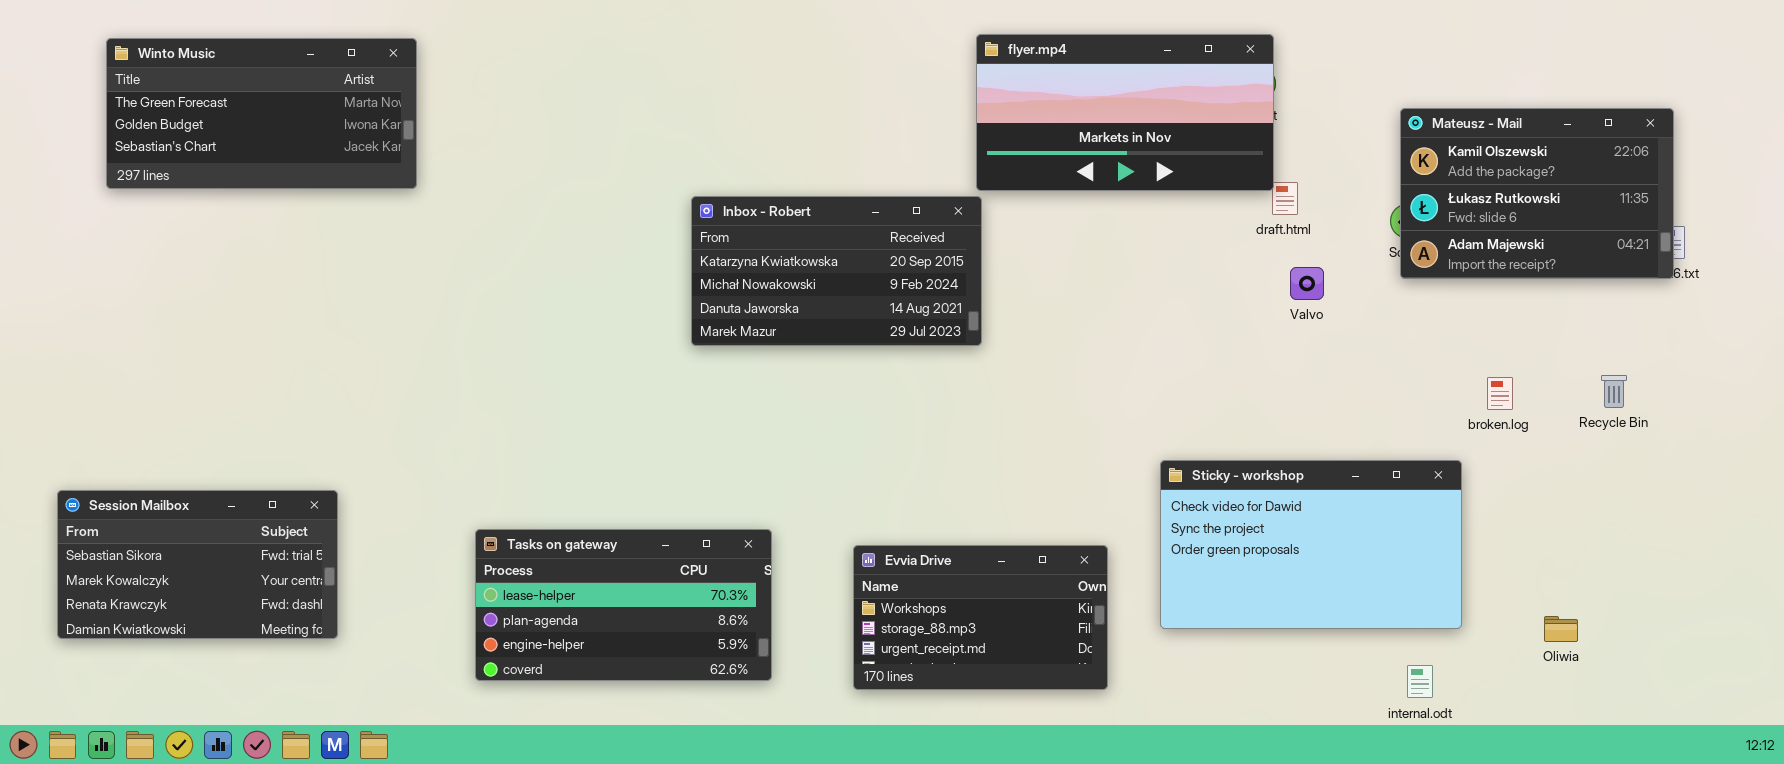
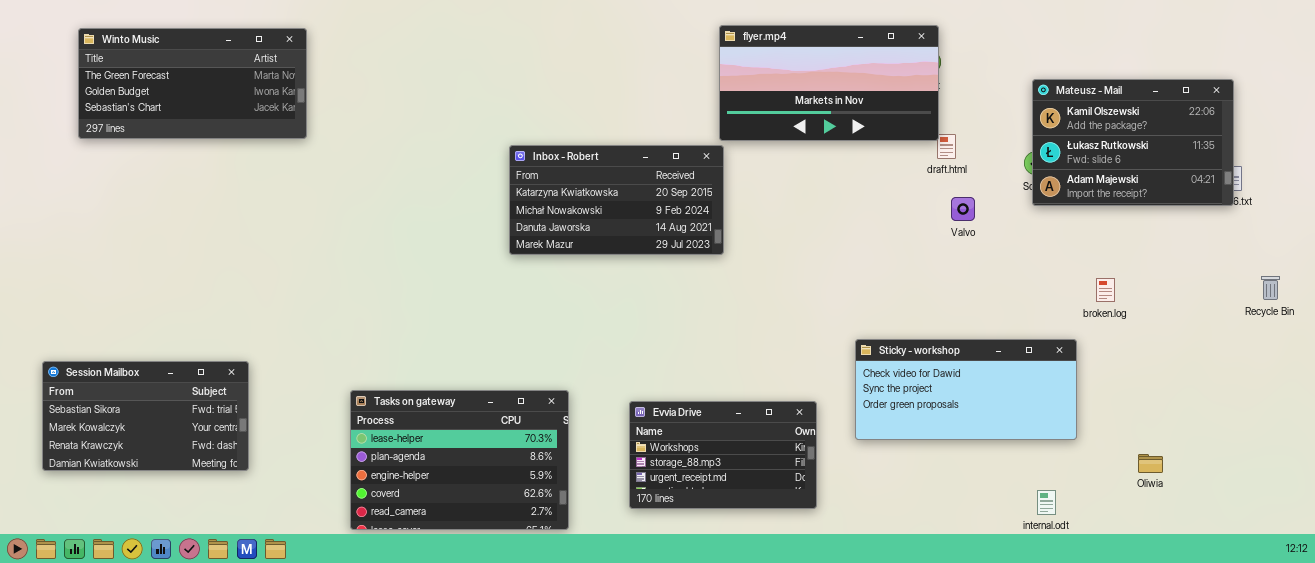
Recycle Bin: [1601,375,1627,408] -> [1261,276,1280,300], moved
Sticky - workshop: [1160,460,1462,629] -> [855,339,1077,440], resized
Tasks on gateway: [475,529,772,681] -> [350,390,569,530], resized

